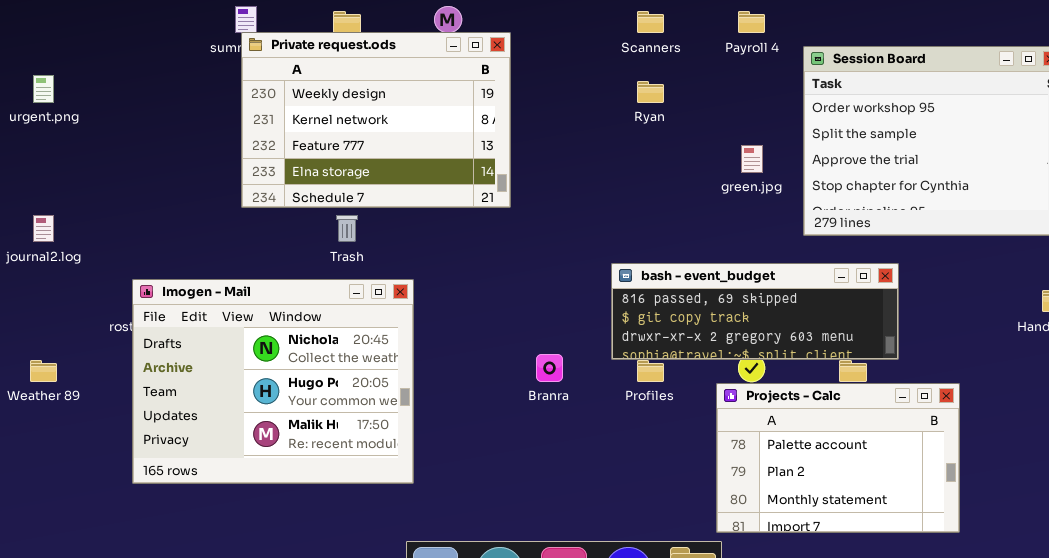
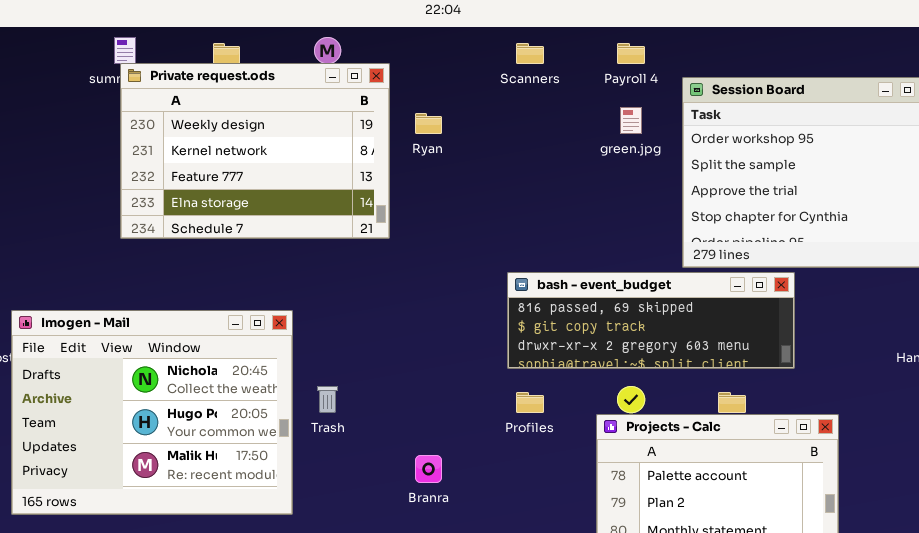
Ryan: [637,81,664,103] -> [415,113,442,134], moved
green.jpg: [741,145,763,173] -> [620,107,642,134], moved
Trash: [336,215,358,242] -> [317,386,338,413], moved
bash - event_budget: [611,263,899,360] -> [507,272,795,369], moved
Branra: [536,354,563,382] -> [415,455,442,483], moved

